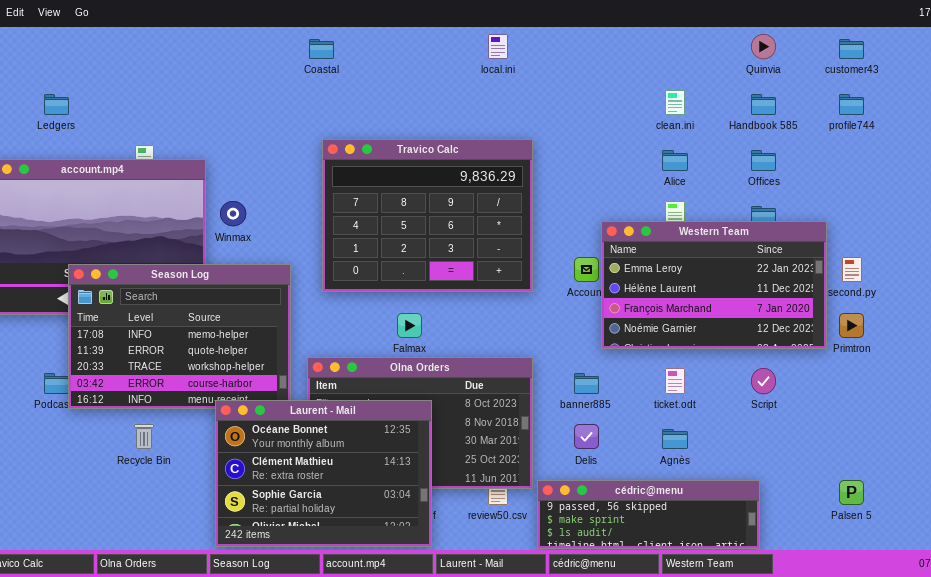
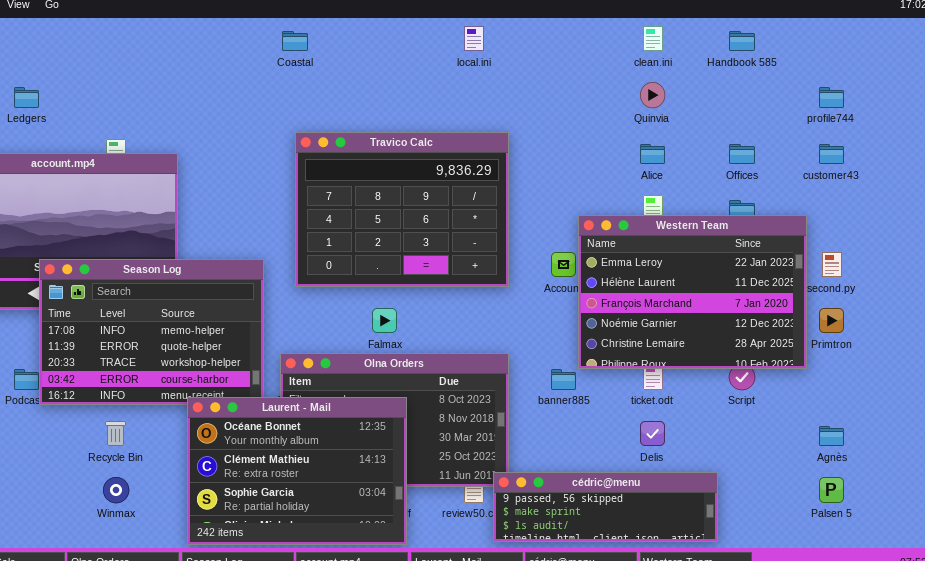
Quinvia: [751,34,776,59] -> [640,82,665,108], moved
customer43: [839,39,864,59] -> [819,144,844,164], moved
clean.ini: [665,90,685,115] -> [643,26,663,51], moved
Handbook 585: [751,94,776,115] -> [729,31,755,51], moved
Winmax: [220,201,246,226] -> [103,477,129,503], moved
Western Team: [601,221,827,349] -> [578,215,807,369], resized
Delis: [574,424,599,449] -> [640,421,665,446], moved
Agnès: [662,429,688,449] -> [819,426,844,446], moved
cédric@menu: [537,480,760,549] -> [493,472,718,542], moved

